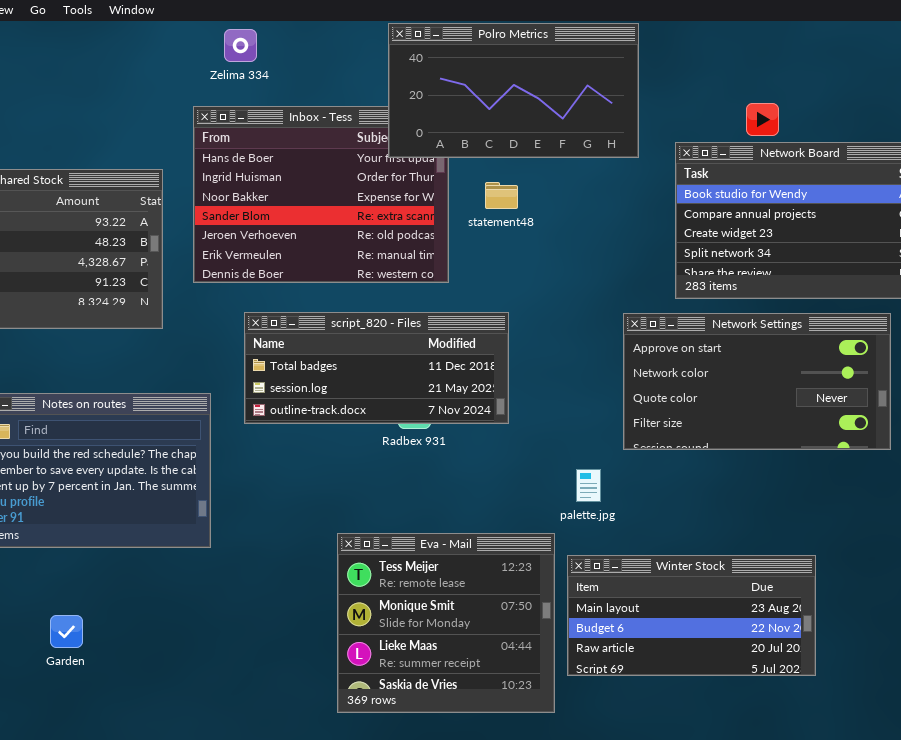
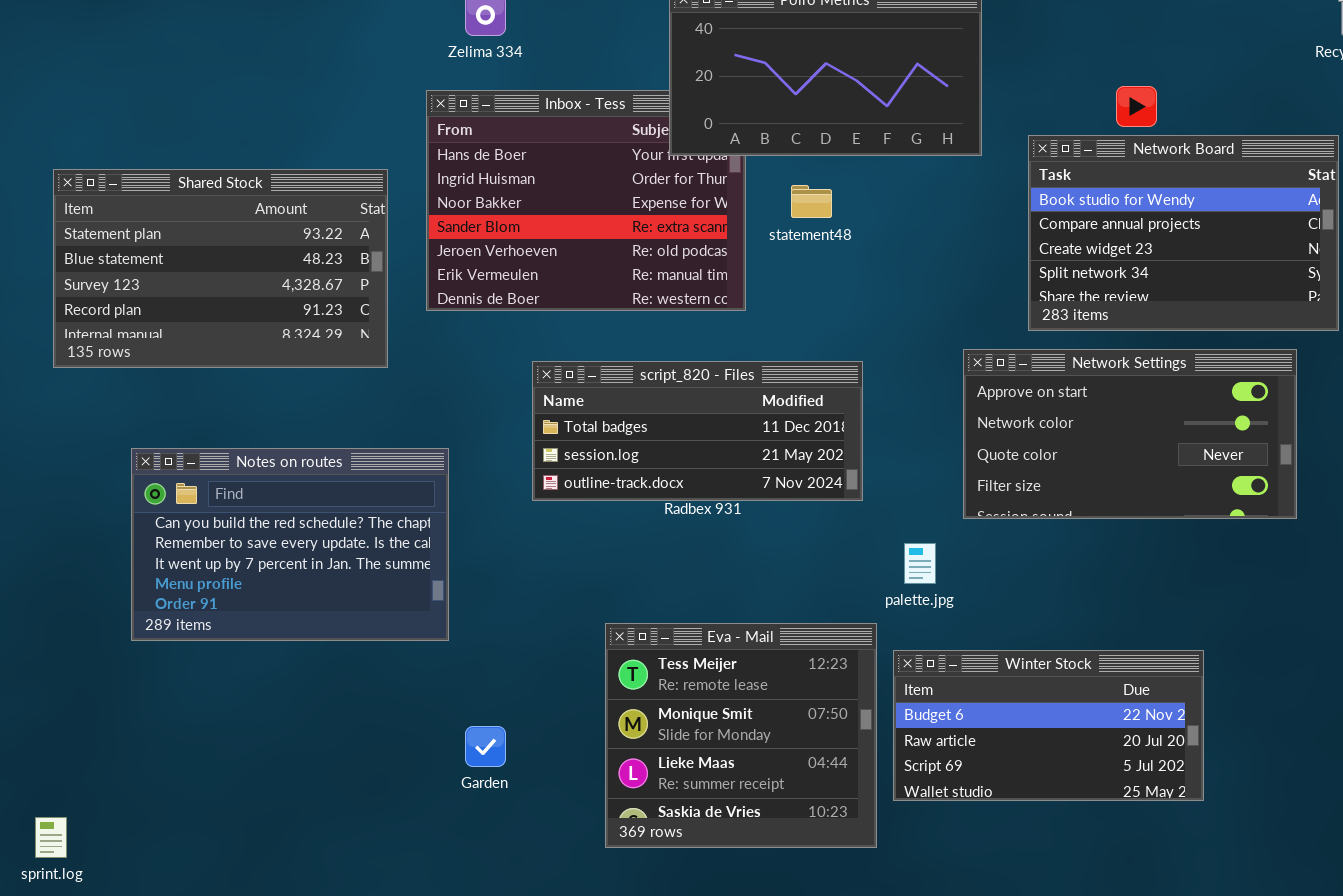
script_820 - Files: [244,312,509,424] -> [532,361,863,501], moved
Winter Stock: [567,555,816,676] -> [893,650,1204,801], scrolled down 1 row
Garden: [50,615,83,648] -> [465,726,506,767], moved

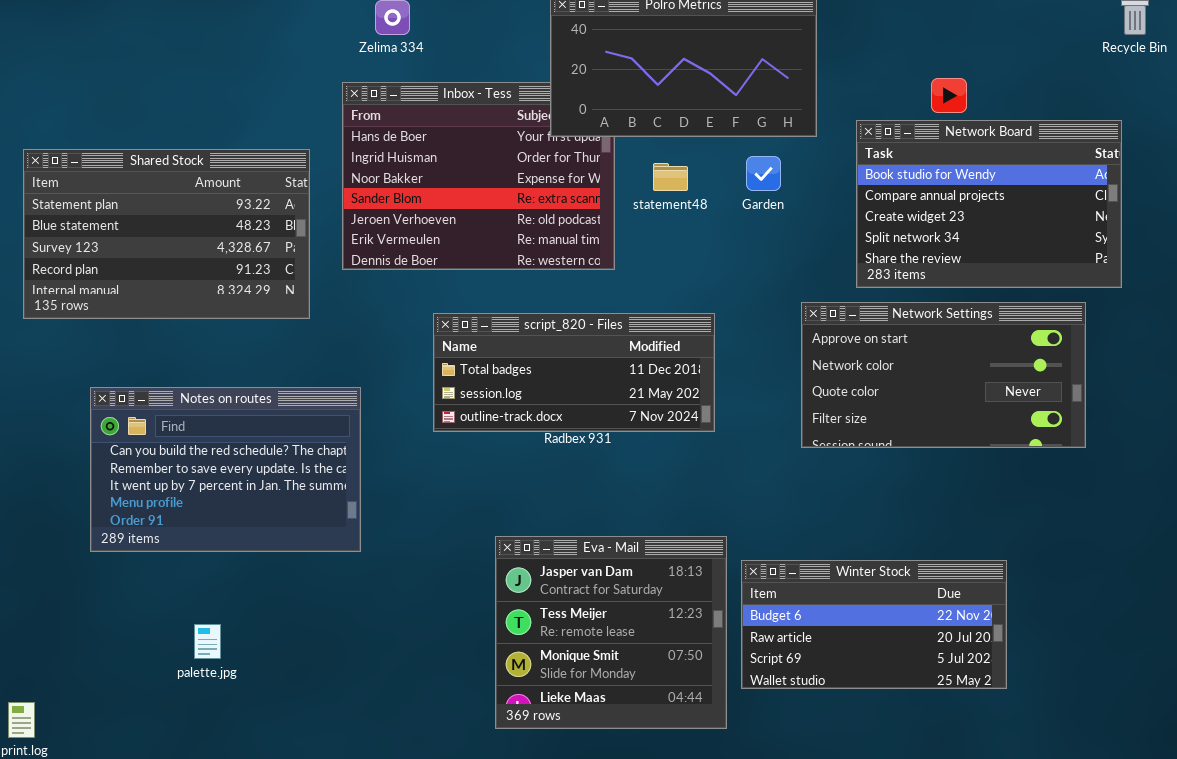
palette.jpg: [904,543,936,584] -> [194,624,221,659], moved
Eva - Mail: [605,623,877,848] -> [495,536,727,729], scrolled up 1 row
Garden: [465,726,506,767] -> [746,156,781,191], moved

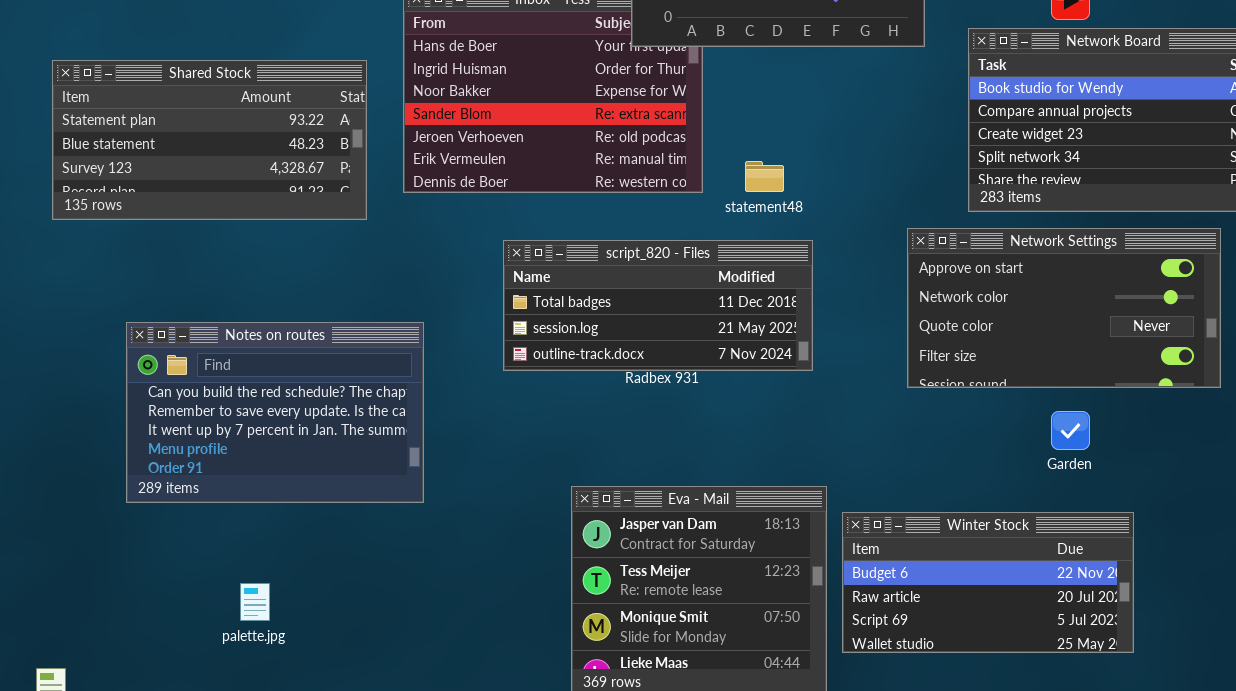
Shared Stock: [23,149,310,319] -> [52,60,367,220], resized
Garden: [746,156,781,191] -> [1051,411,1090,450], moved
statement48: [653,163,688,191] -> [745,161,784,192], moved

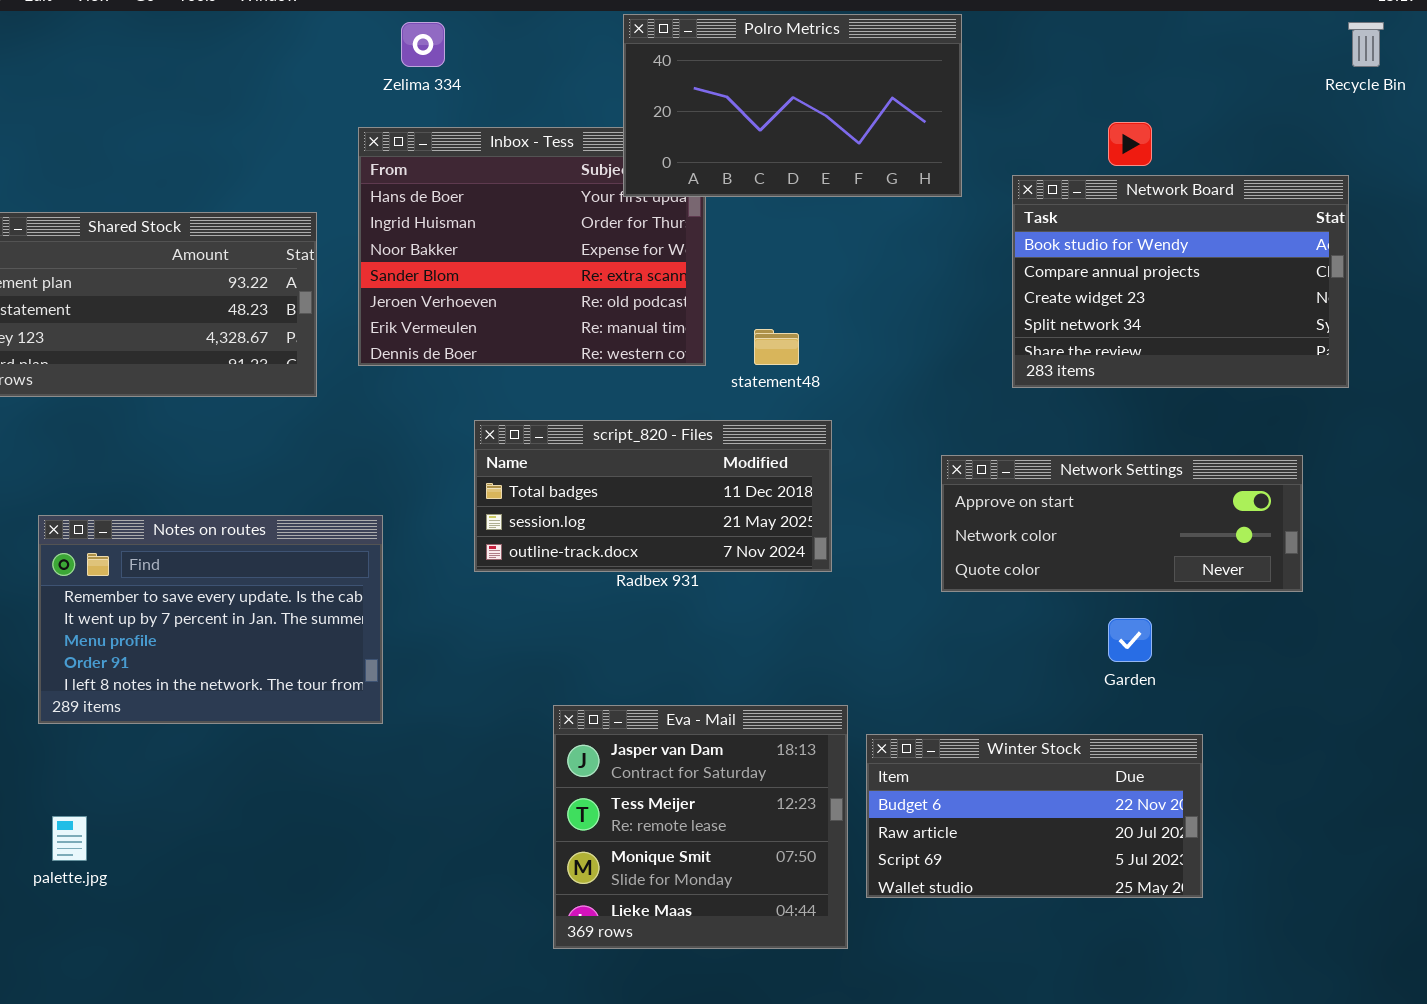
Network Settings: [907,228,1221,388] -> [941,455,1303,592], resized
Notes on routes: [126,322,424,503] -> [38,515,383,724], scrolled down 1 row
palette.jpg: [240,583,270,621] -> [52,816,87,861], moved

